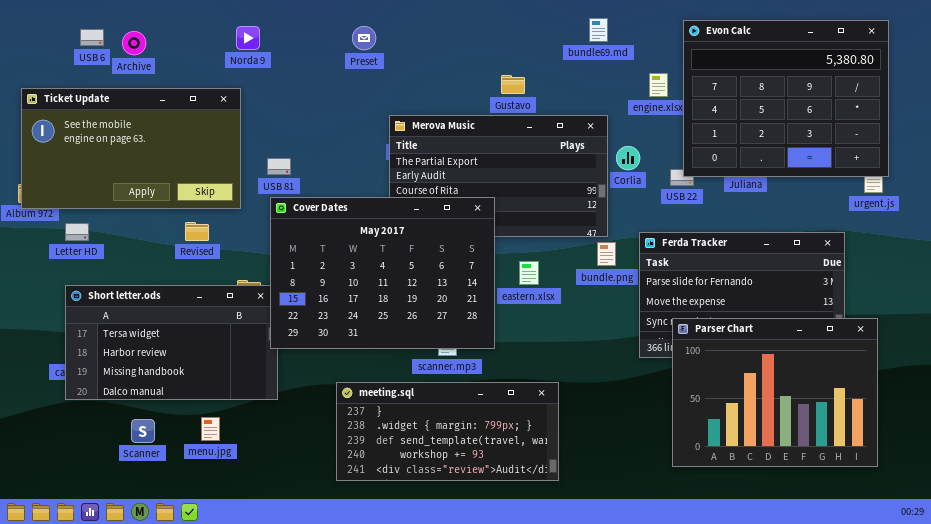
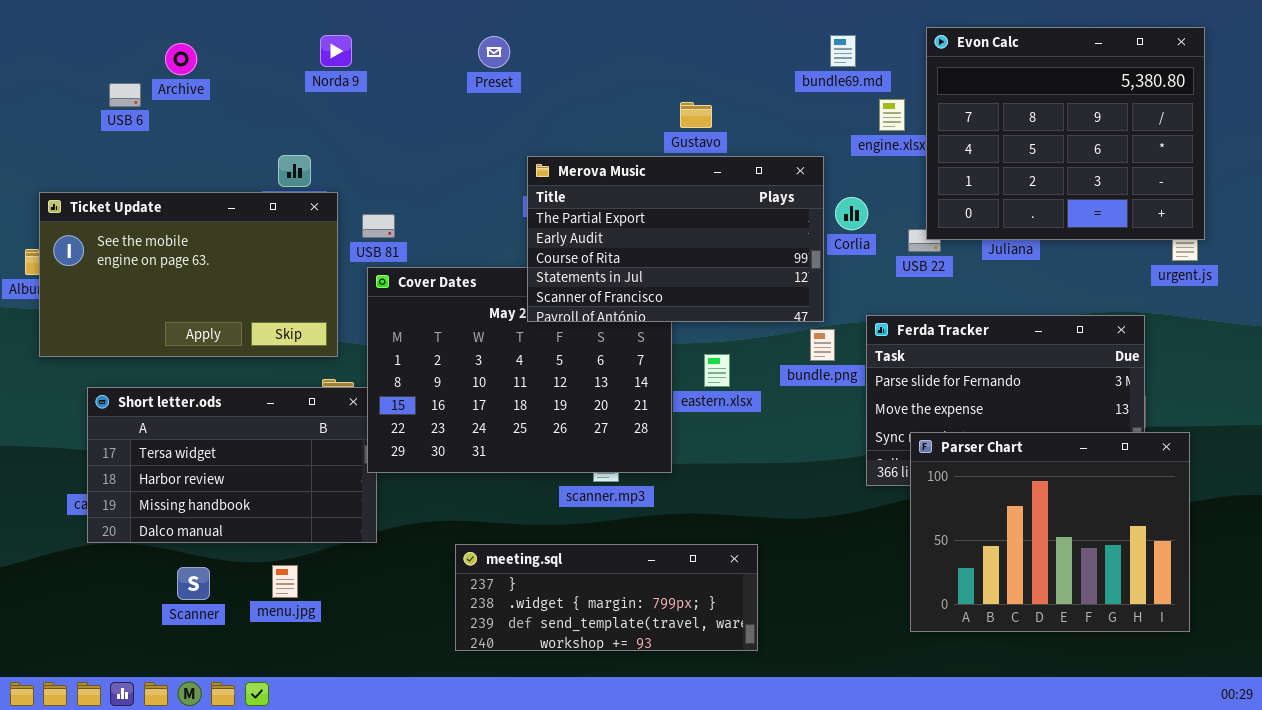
bundle69.md: [589,18,608,42] -> [830,35,856,67], moved
USB 6: [80,29,104,46] -> [109,83,141,107], moved
Ticket Update: [21,88,241,209] -> [39,192,338,357], moved
Merova Music: [389,115,608,237] -> [527,156,824,322], raised
meeting.sql: [336,382,559,481] -> [455,544,758,651], resized

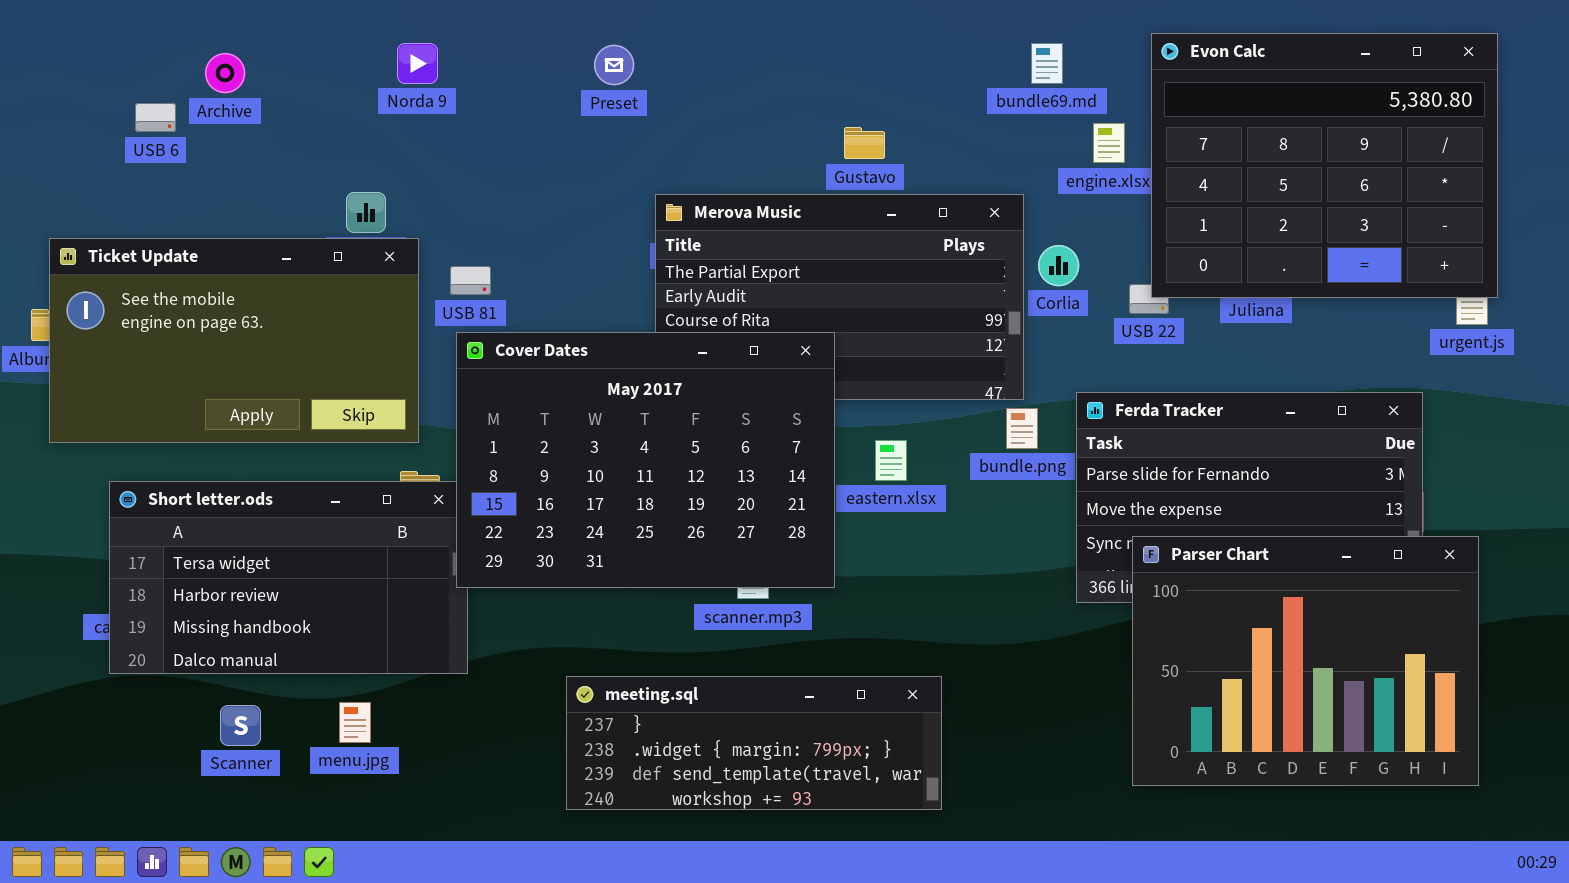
Cover Dates: [367,267,672,473] -> [456,332,835,588], raised

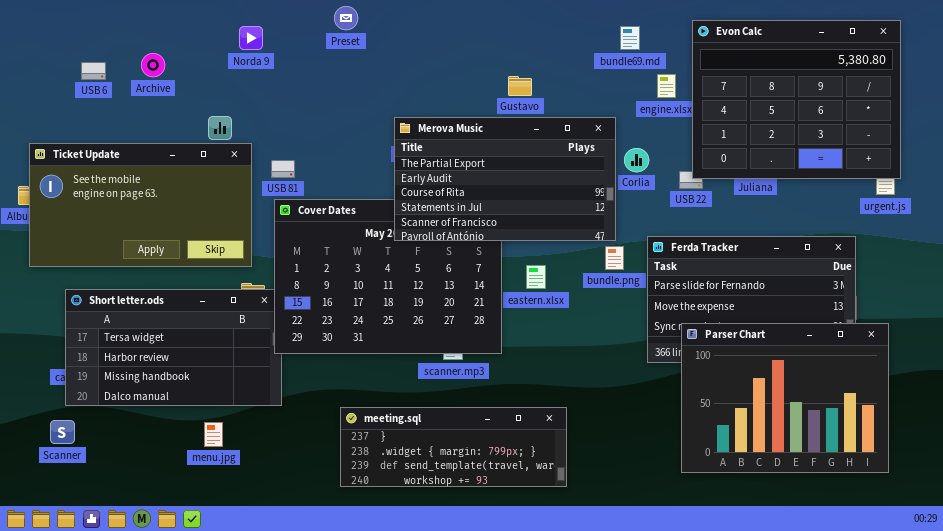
Preset: [594,45,634,85] -> [334,6,358,30], moved
Archive: [205,53,245,93] -> [141,53,165,77], moved
Merova Music: [655,194,1024,400] -> [394,117,616,241], raised
Scanner: [220,705,261,746] -> [50,420,75,444], moved

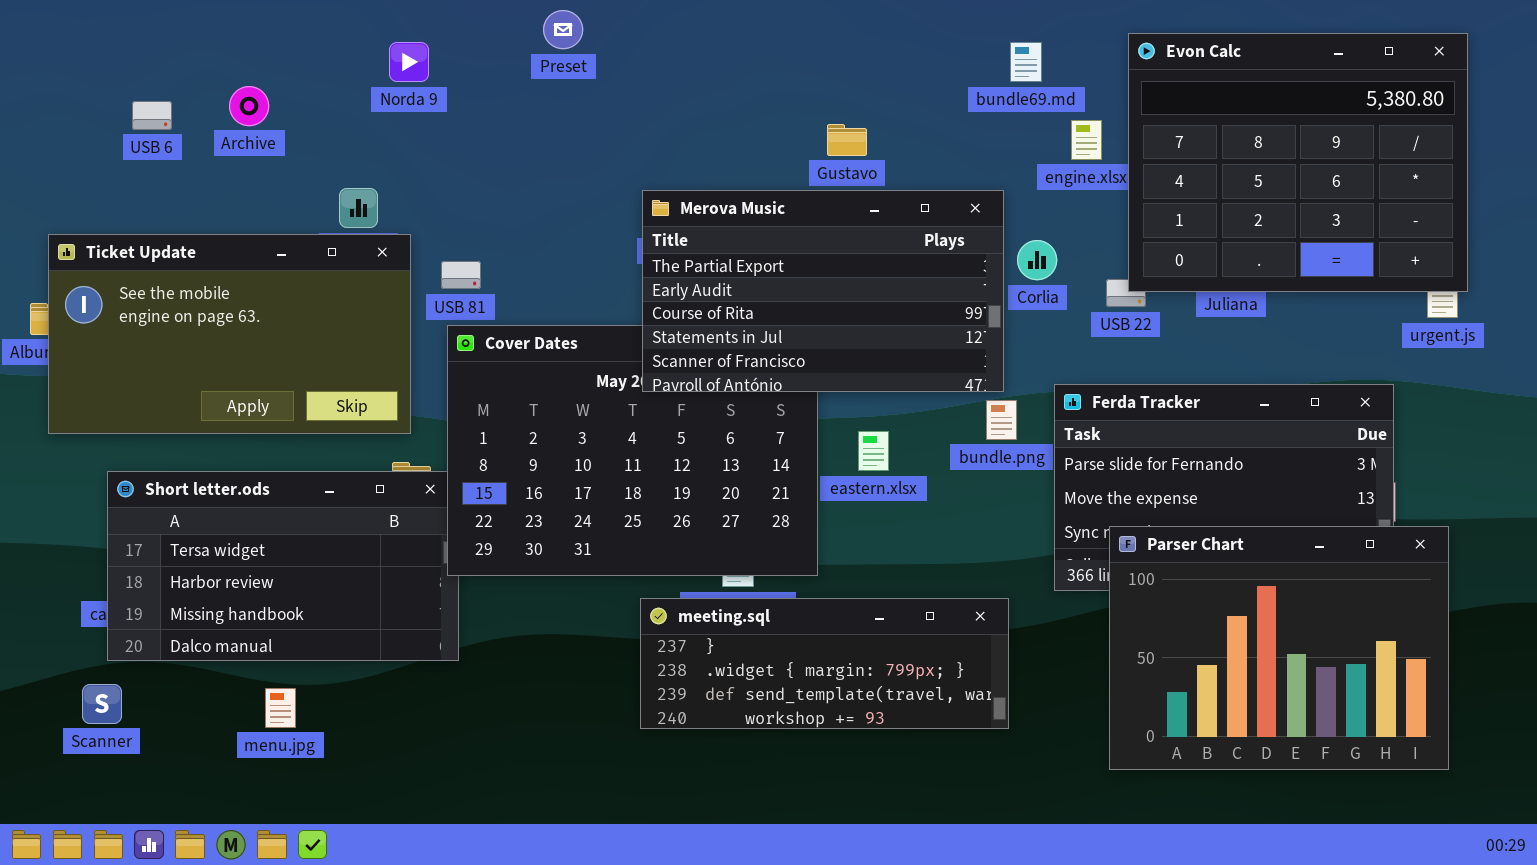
meeting.sql: [340,407,567,487] -> [640,598,1009,729], moved
menu.jpg: [204,422,223,447] -> [265,688,296,728], moved

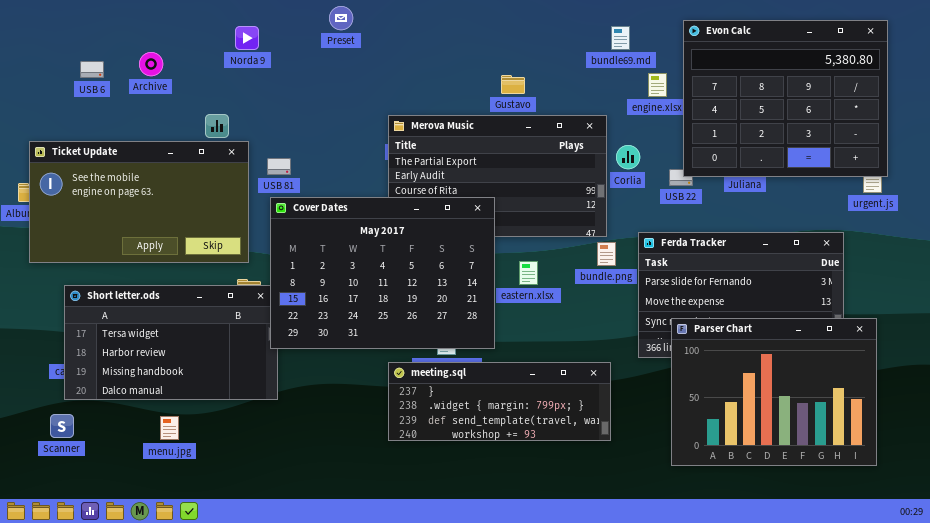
Cover Dates: [447,325,818,576] -> [270,197,495,349], raised

